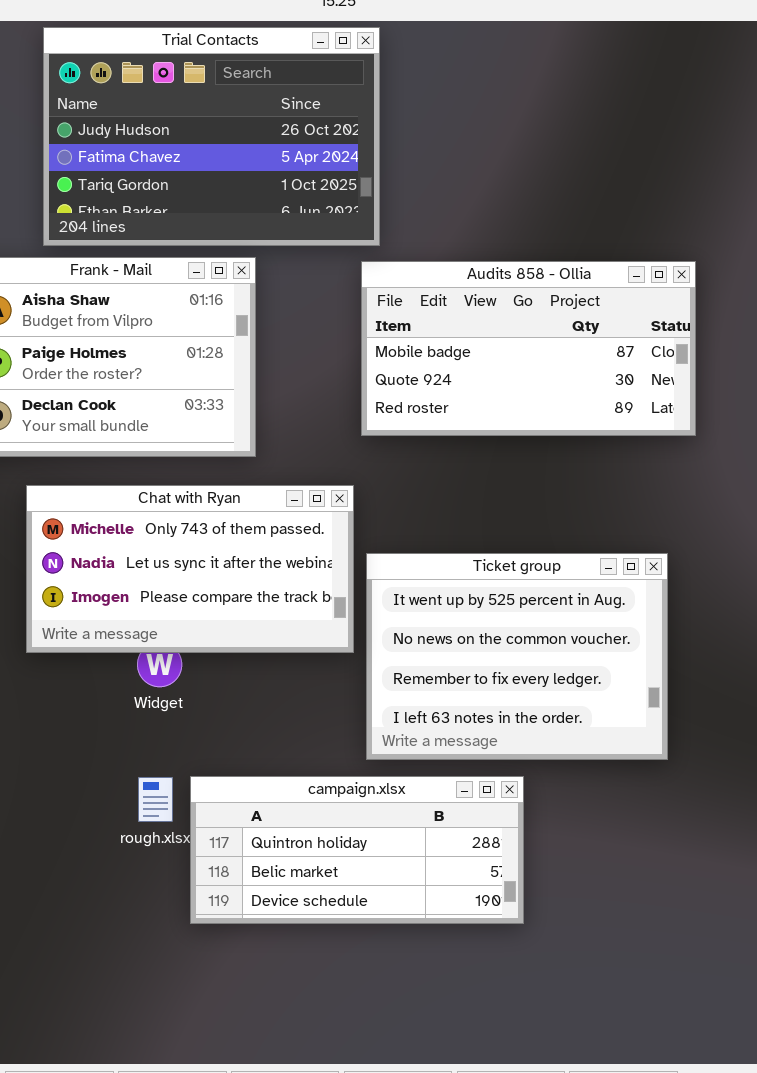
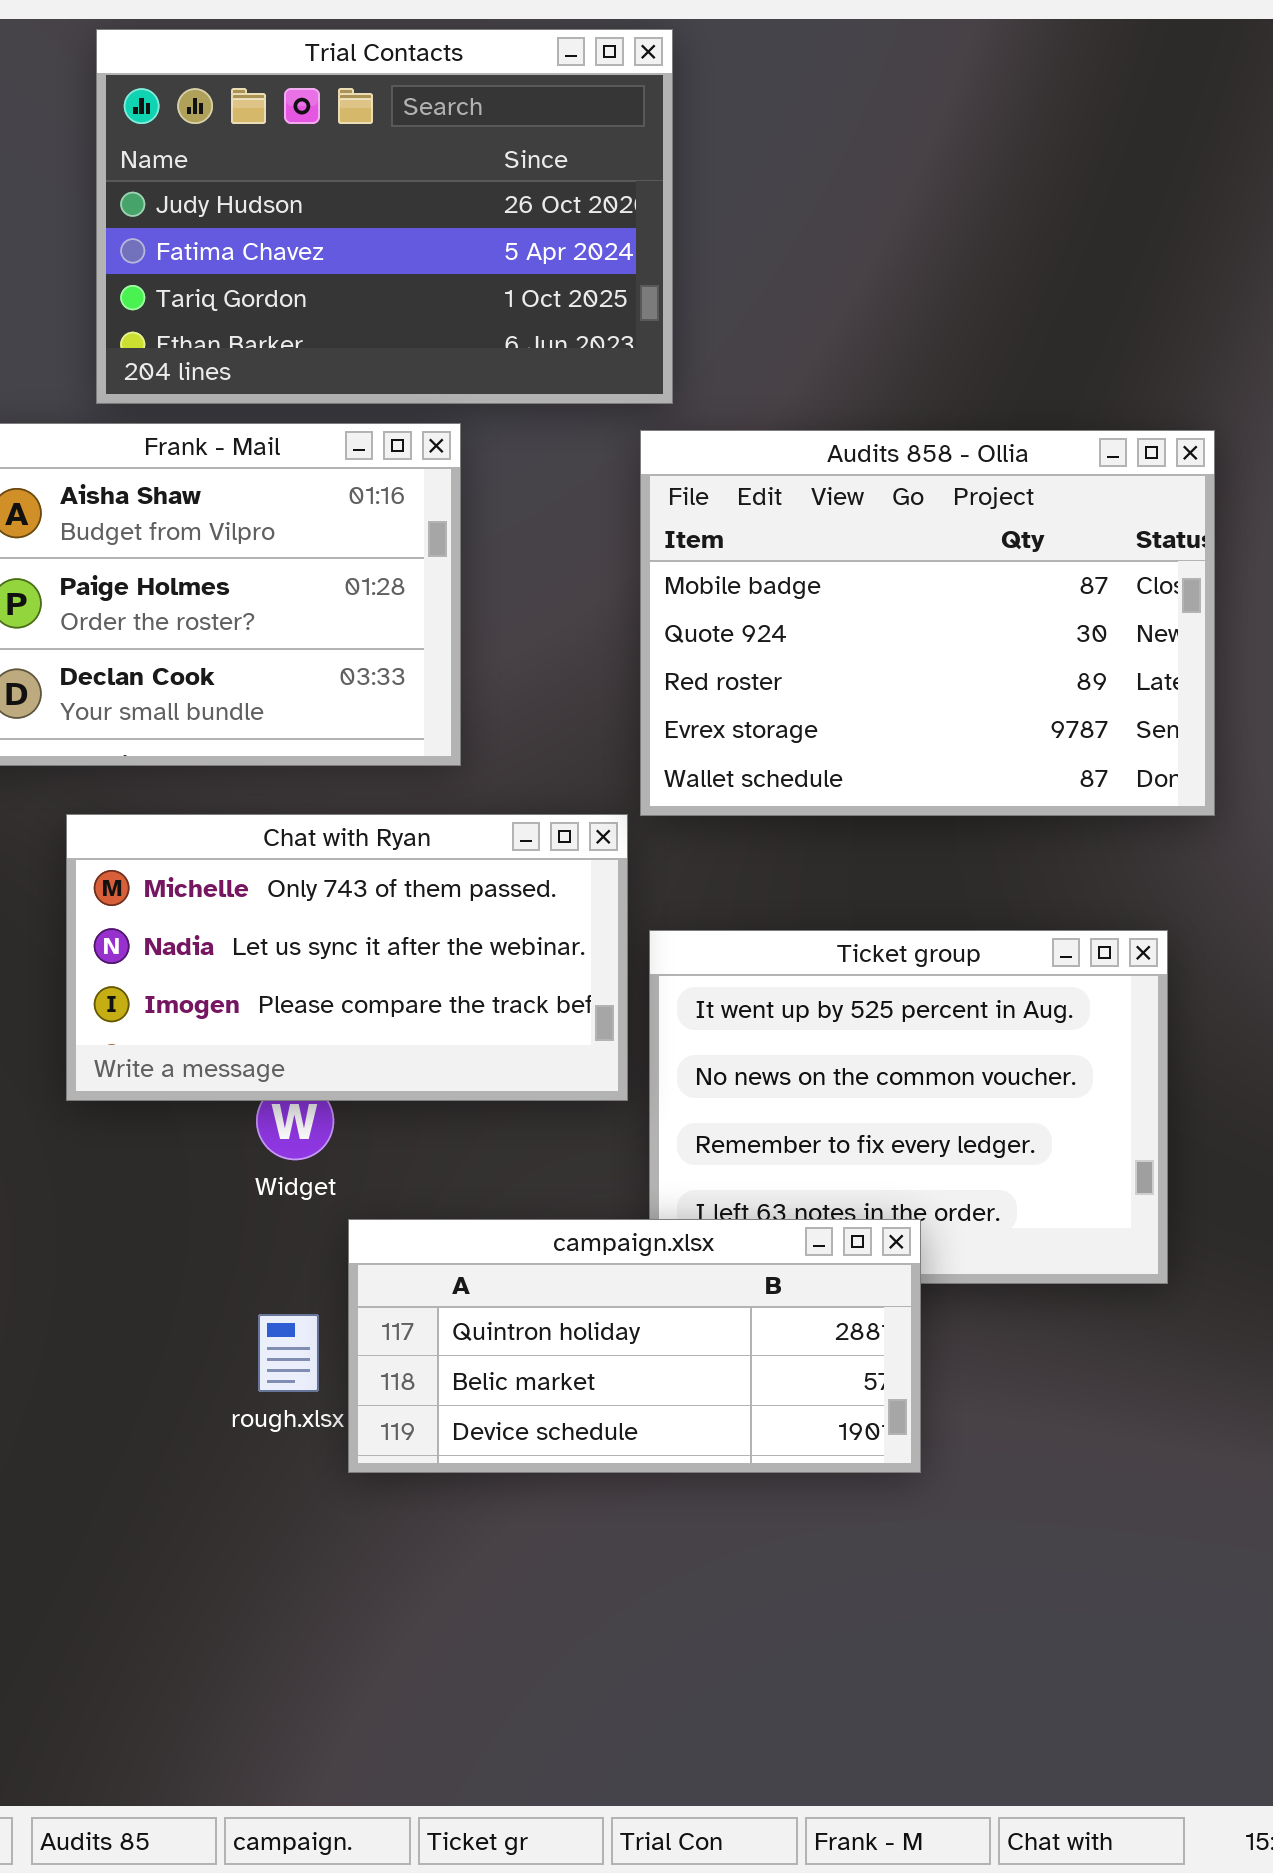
Audits 858 - Ollia: [361,261,696,436] -> [640,430,1215,816], resized
campaign.xlsx: [190,776,524,924] -> [348,1219,921,1473], moved

